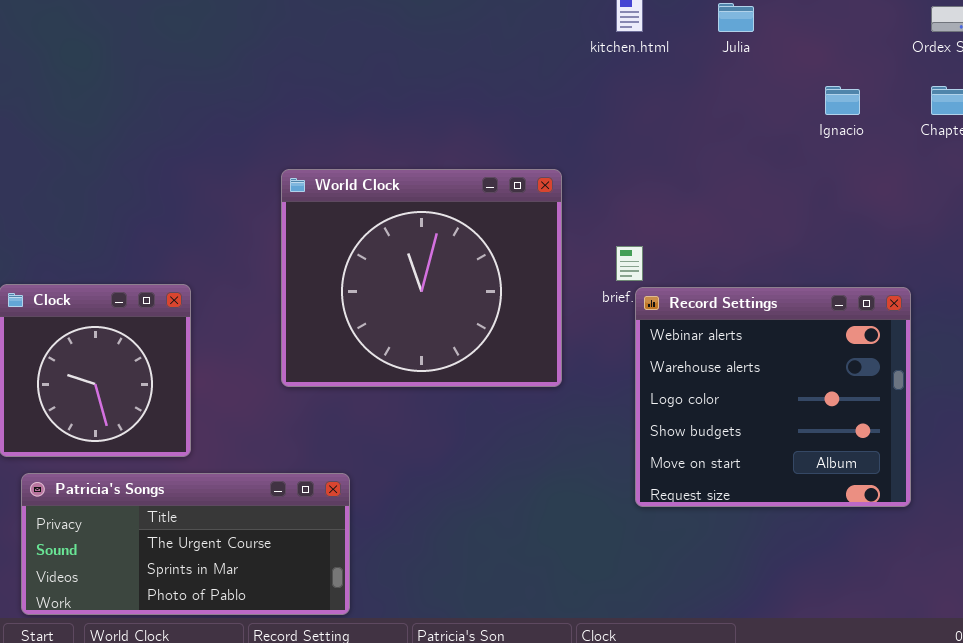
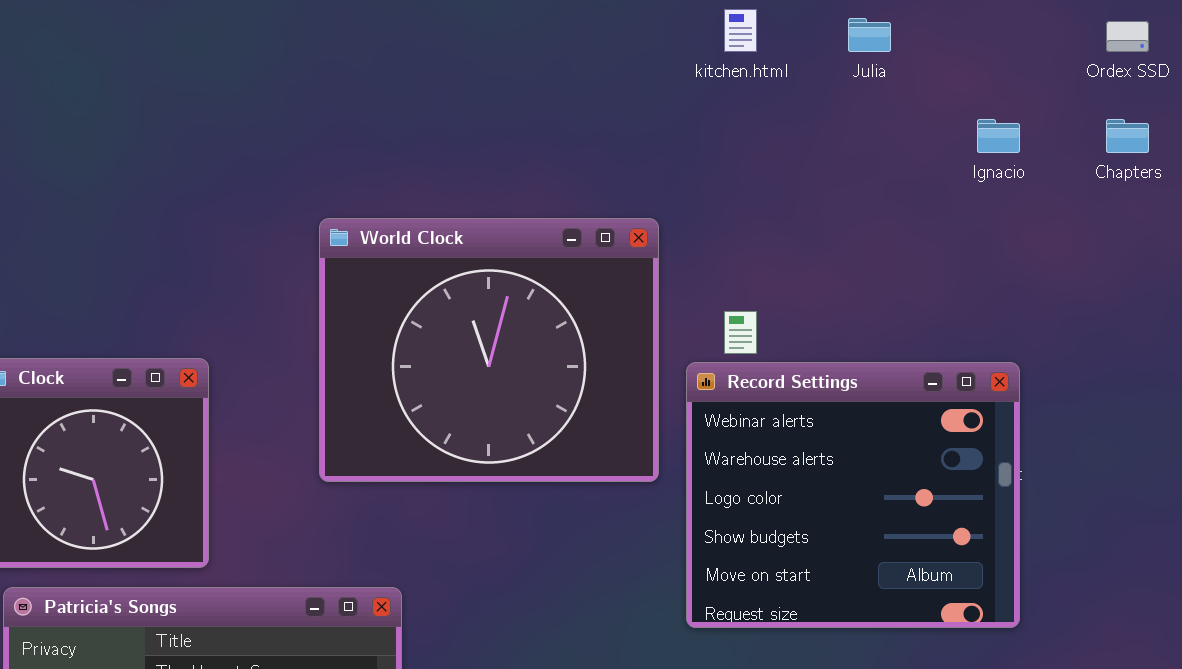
Record Settings: [635,287,911,507] -> [686,362,1020,628], moved

